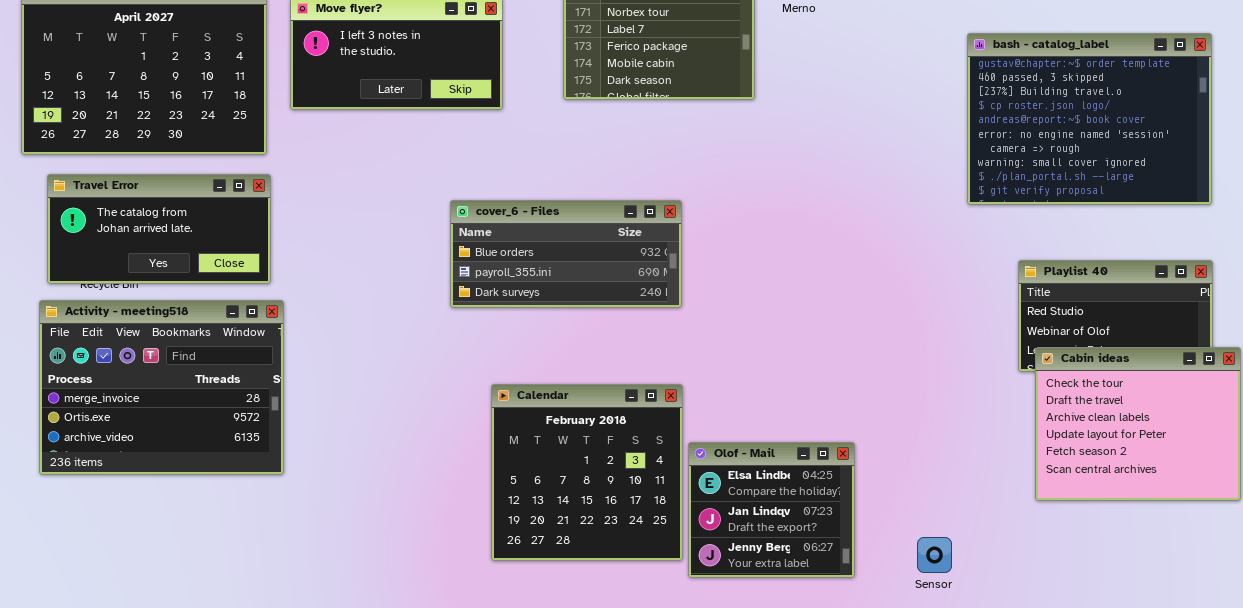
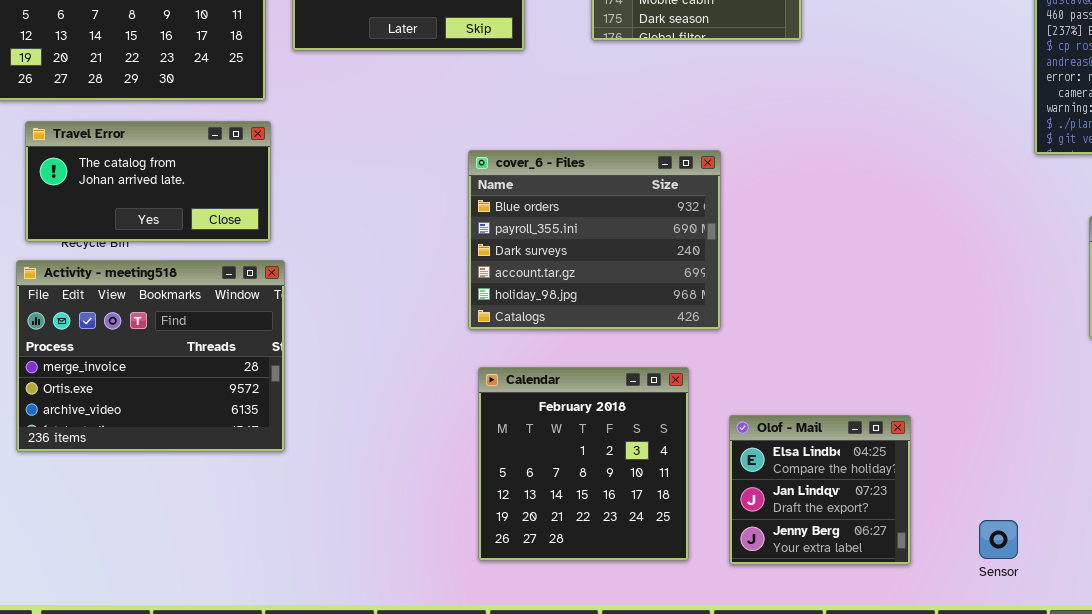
cover_6 - Files: [450,200,682,308] -> [468,150,721,330], resized
Calendar: [491,384,683,561] -> [478,367,689,561], moved

